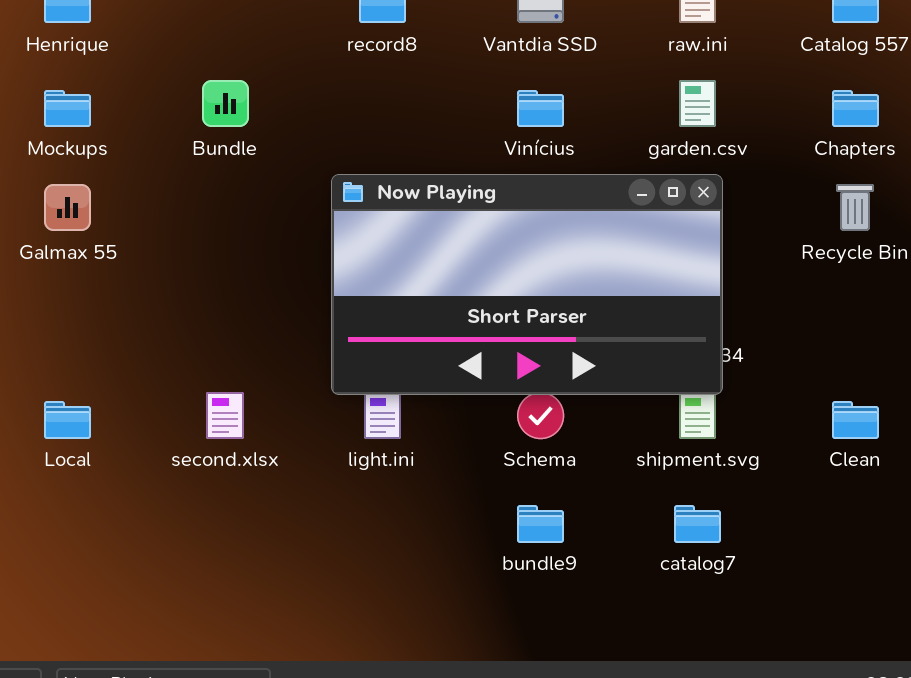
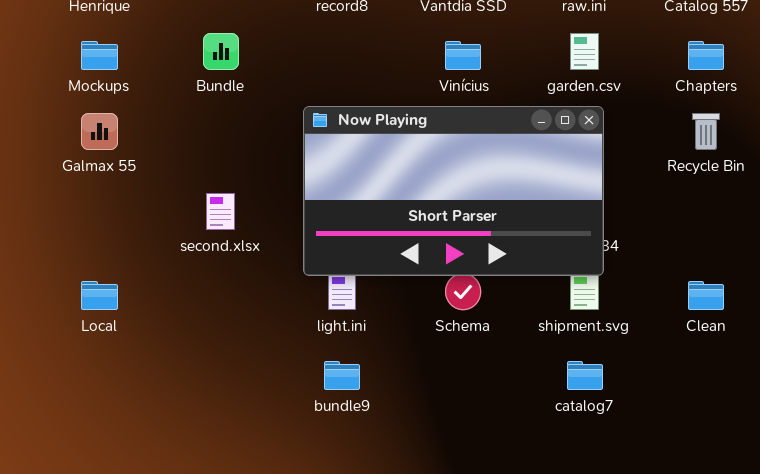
second.xlsx: [206,392,244,439] -> [206,193,235,230], moved
bundle9: [517,505,564,543] -> [324,361,360,390], moved

